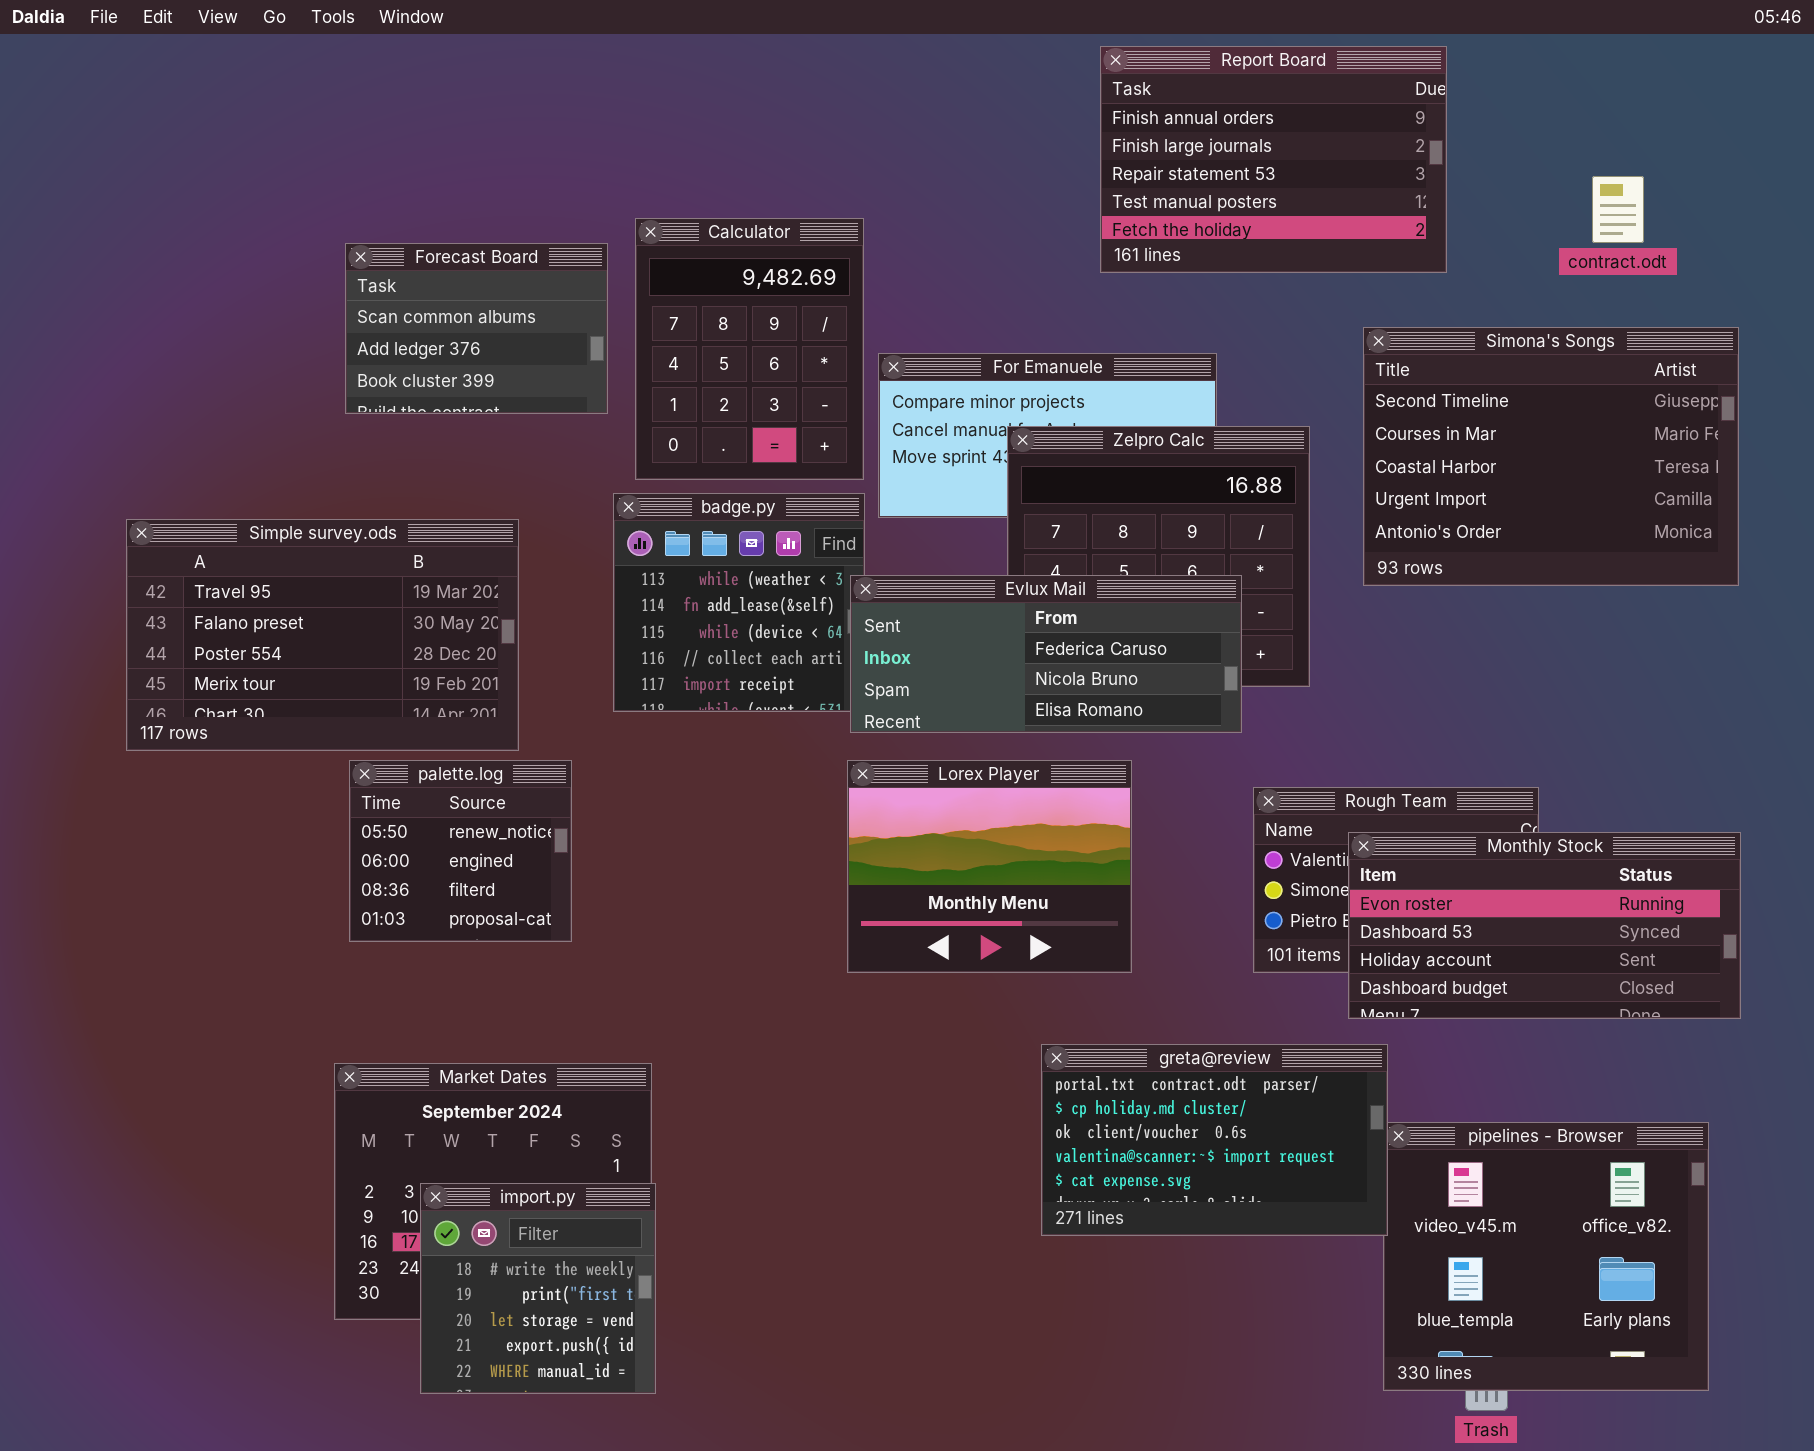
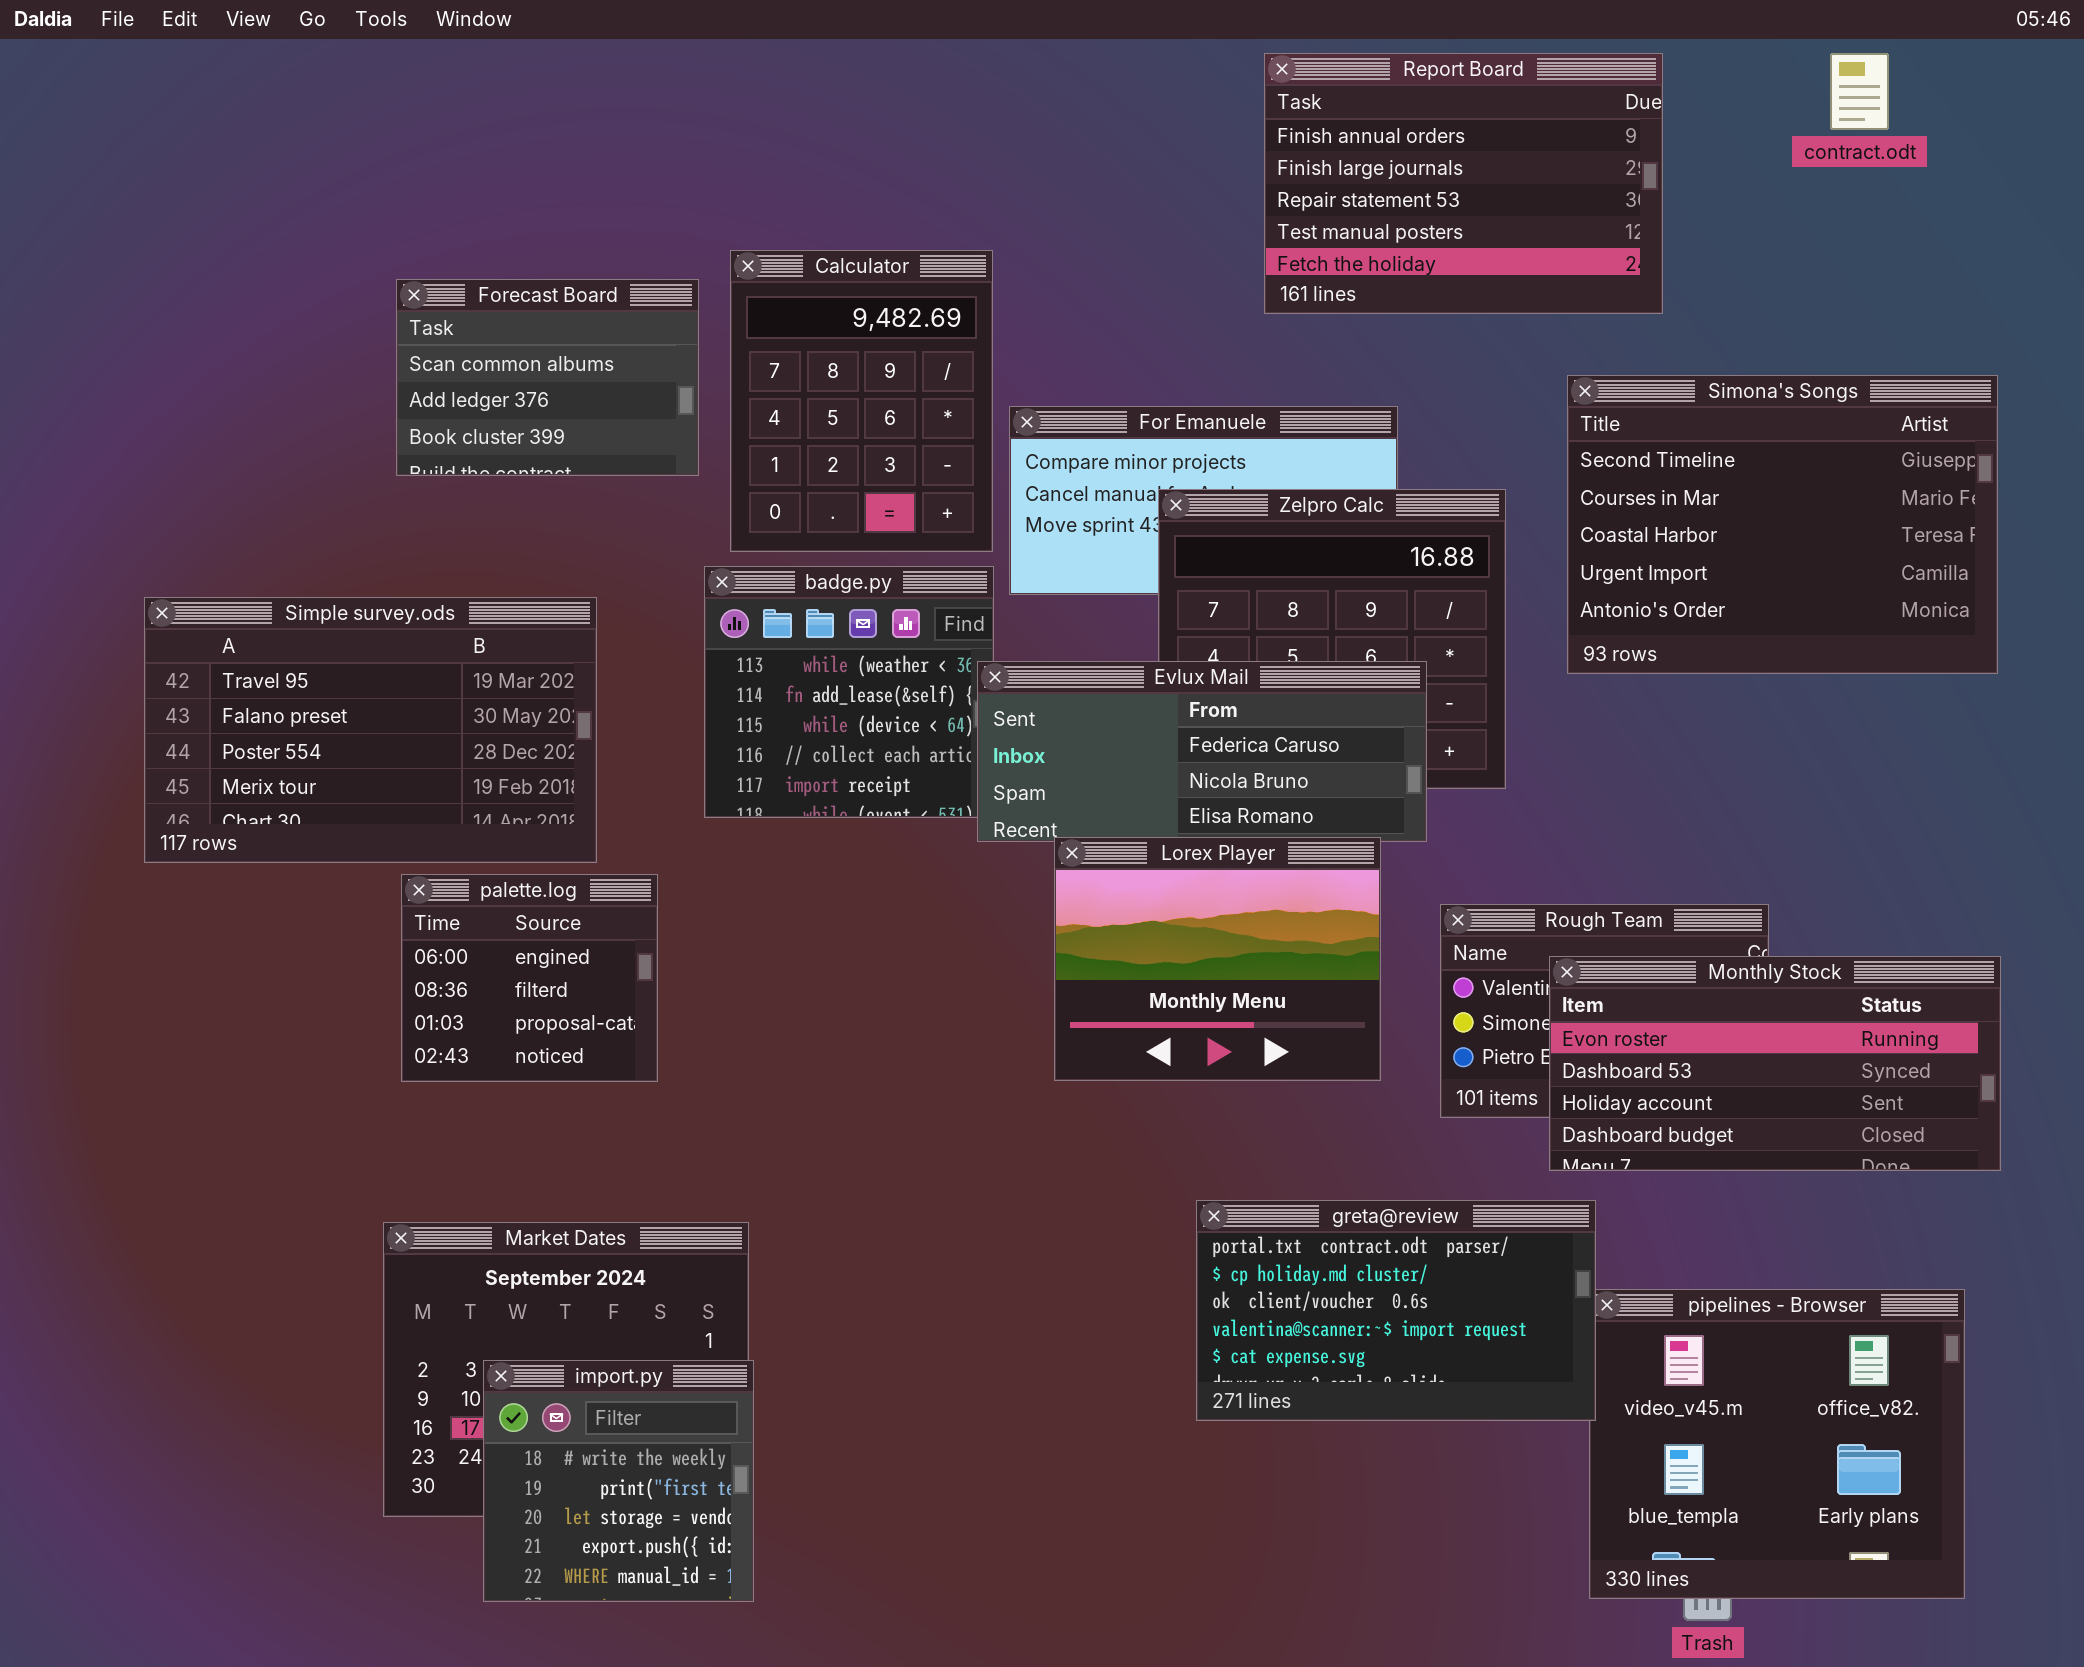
contract.odt: [1592,176,1644,243] -> [1830,53,1889,130], moved
palette.log: [349,760,572,942] -> [401,874,658,1082], scrolled down 1 row
Lorex Player: [847,760,1132,973] -> [1054,837,1381,1081], moved

